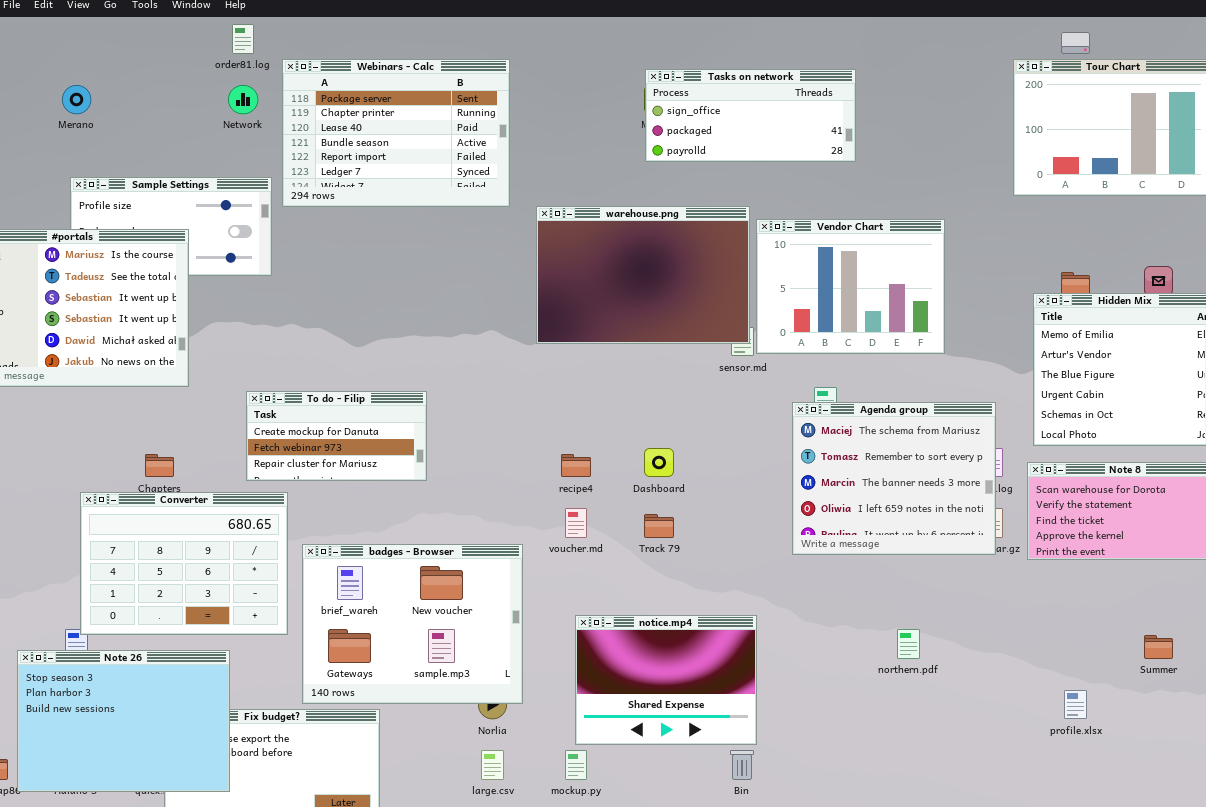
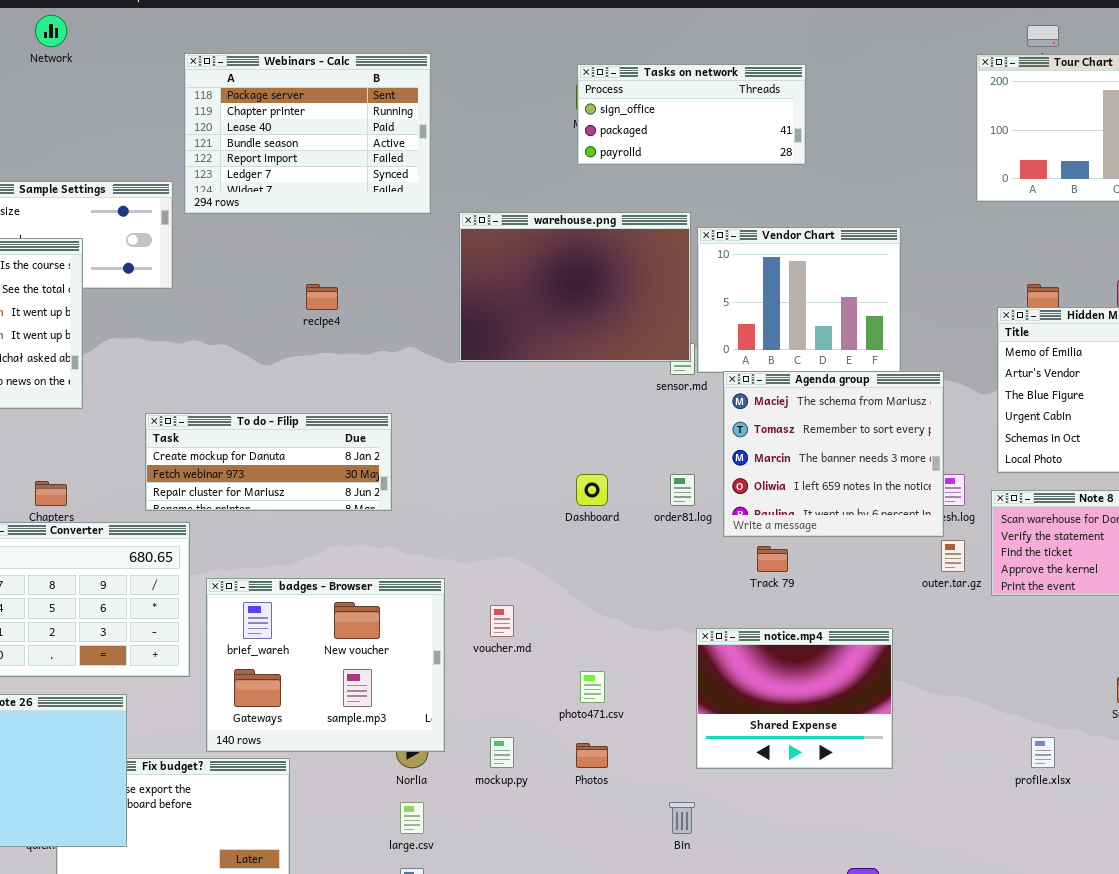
order81.log: [232,24,254,54] -> [670,474,695,506], moved
Network: [228,85,258,114] -> [35,15,67,47], moved
To do - Filip: [246,391,427,481] -> [145,413,392,511], resized
Agenda group: [792,402,996,555] -> [723,371,944,537], moved
recipe4: [561,454,591,477] -> [306,284,338,310], moved
voucher.md: [565,508,587,538] -> [490,605,514,637], moved
Track 79: [644,514,674,538] -> [757,546,788,572], moved
notice.mp4: [575,615,757,745] -> [696,628,893,769], moved
mockup.py: [565,750,587,780] -> [490,737,514,768], moved

